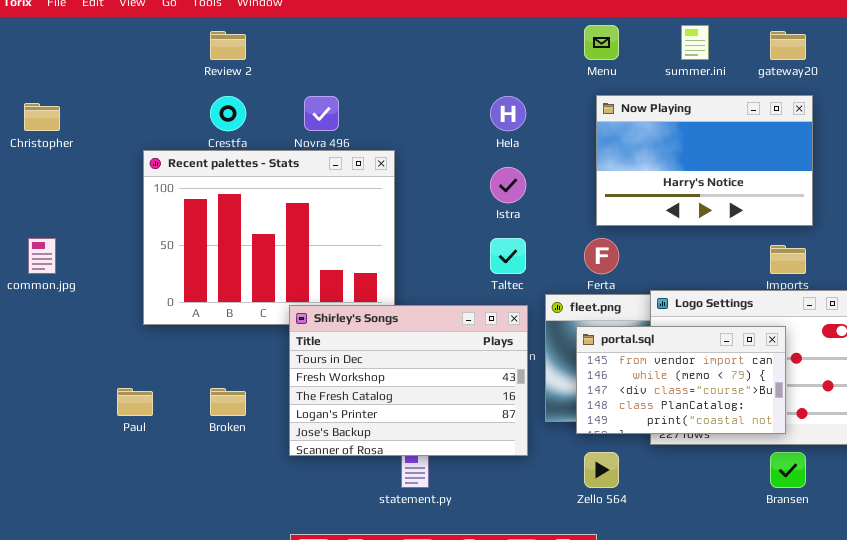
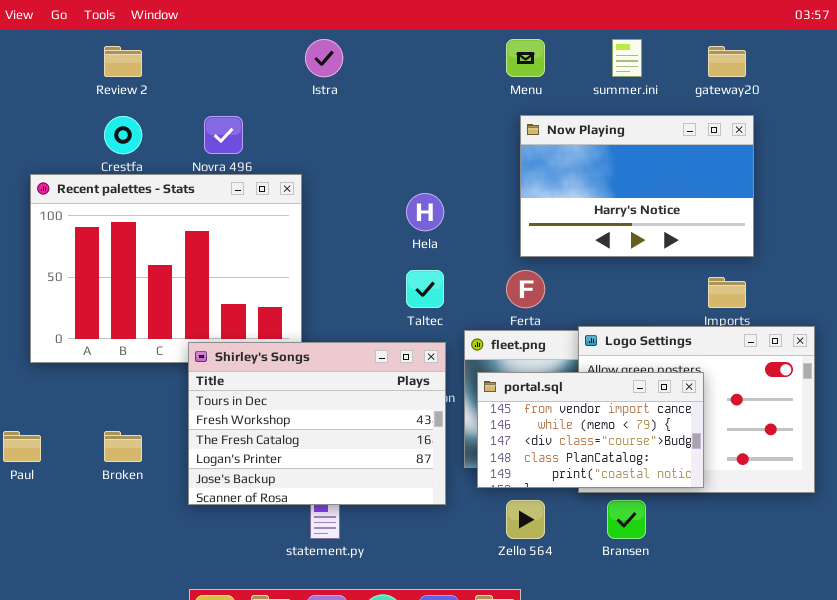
Hela: [490,96,526,131] -> [406,193,444,231], moved
Istra: [490,167,526,203] -> [305,39,343,77], moved
portal.sql: [576,326,786,434] -> [477,372,704,488], moved
Bransen: [770,452,806,488] -> [607,500,646,539], moved

